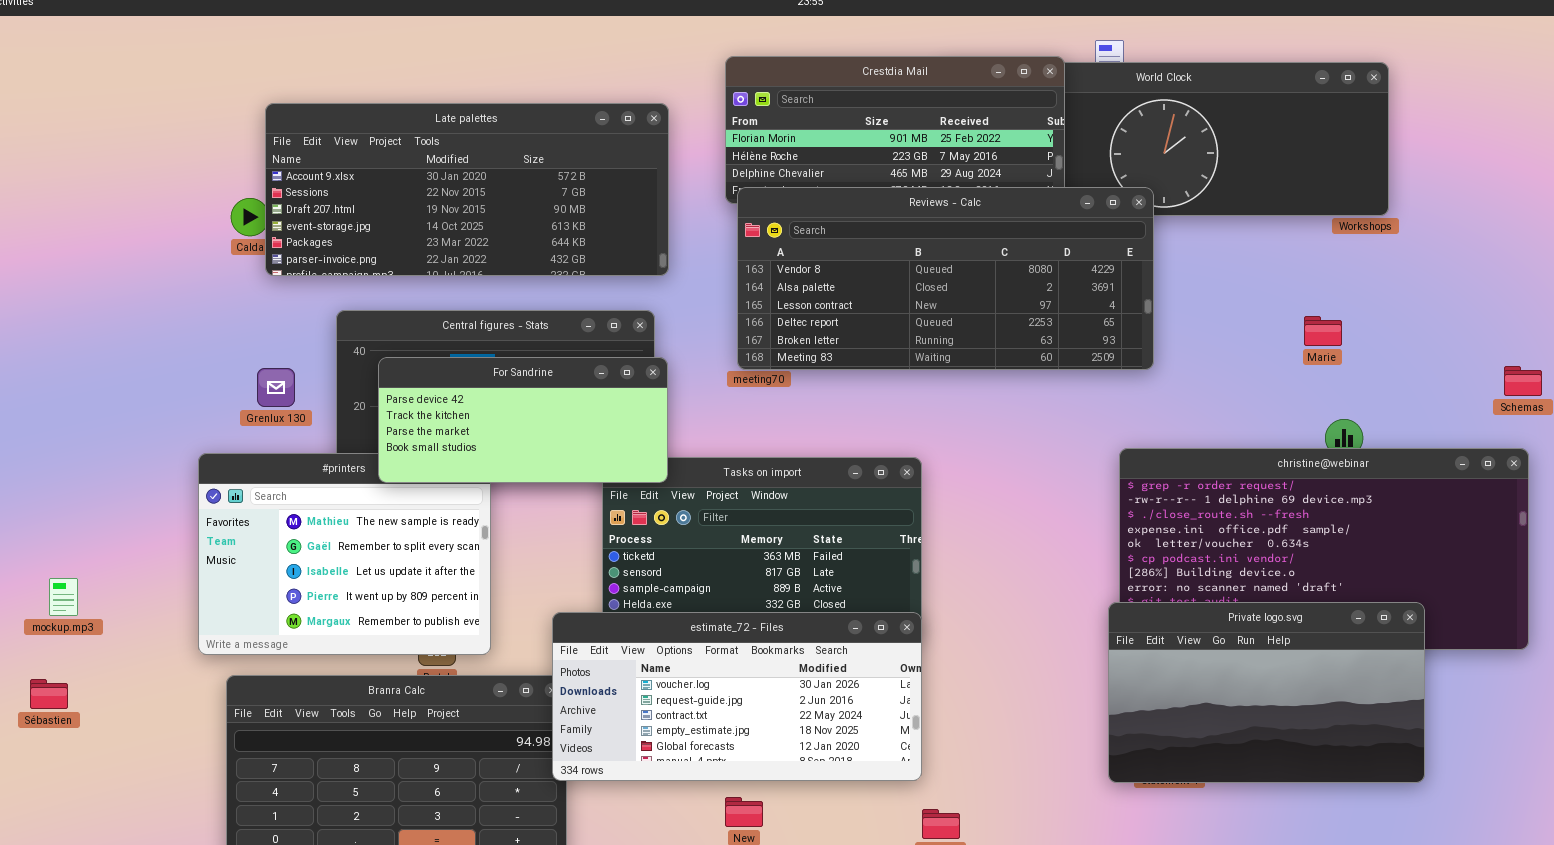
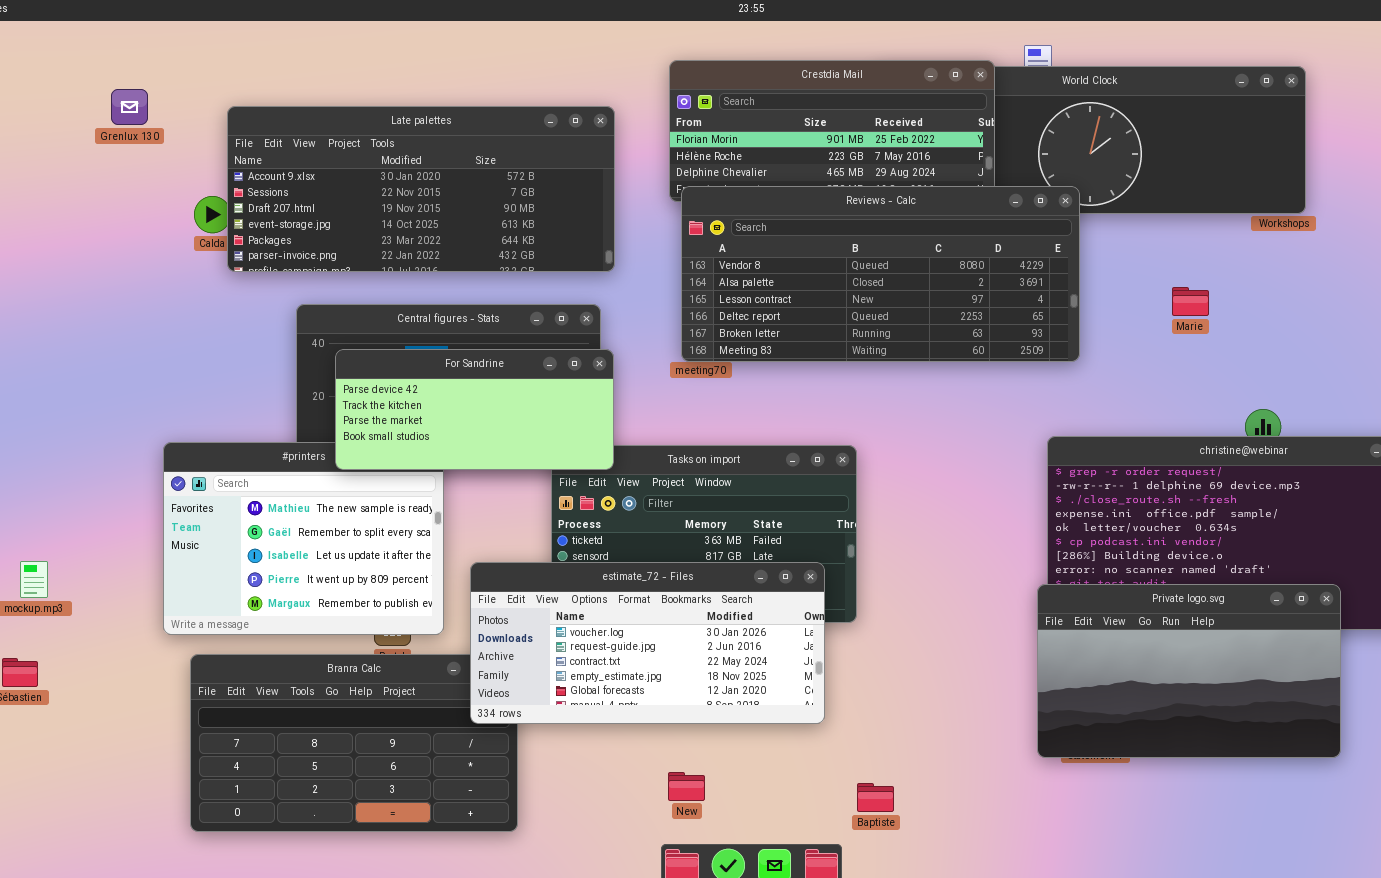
Marie: [1304,316,1342,346] -> [1172,287,1209,316], moved
Grenlux 130: [257,368,295,407] -> [111,89,148,125], moved
estimate_72 - Files: [552,612,922,781] -> [470,562,825,724], moved

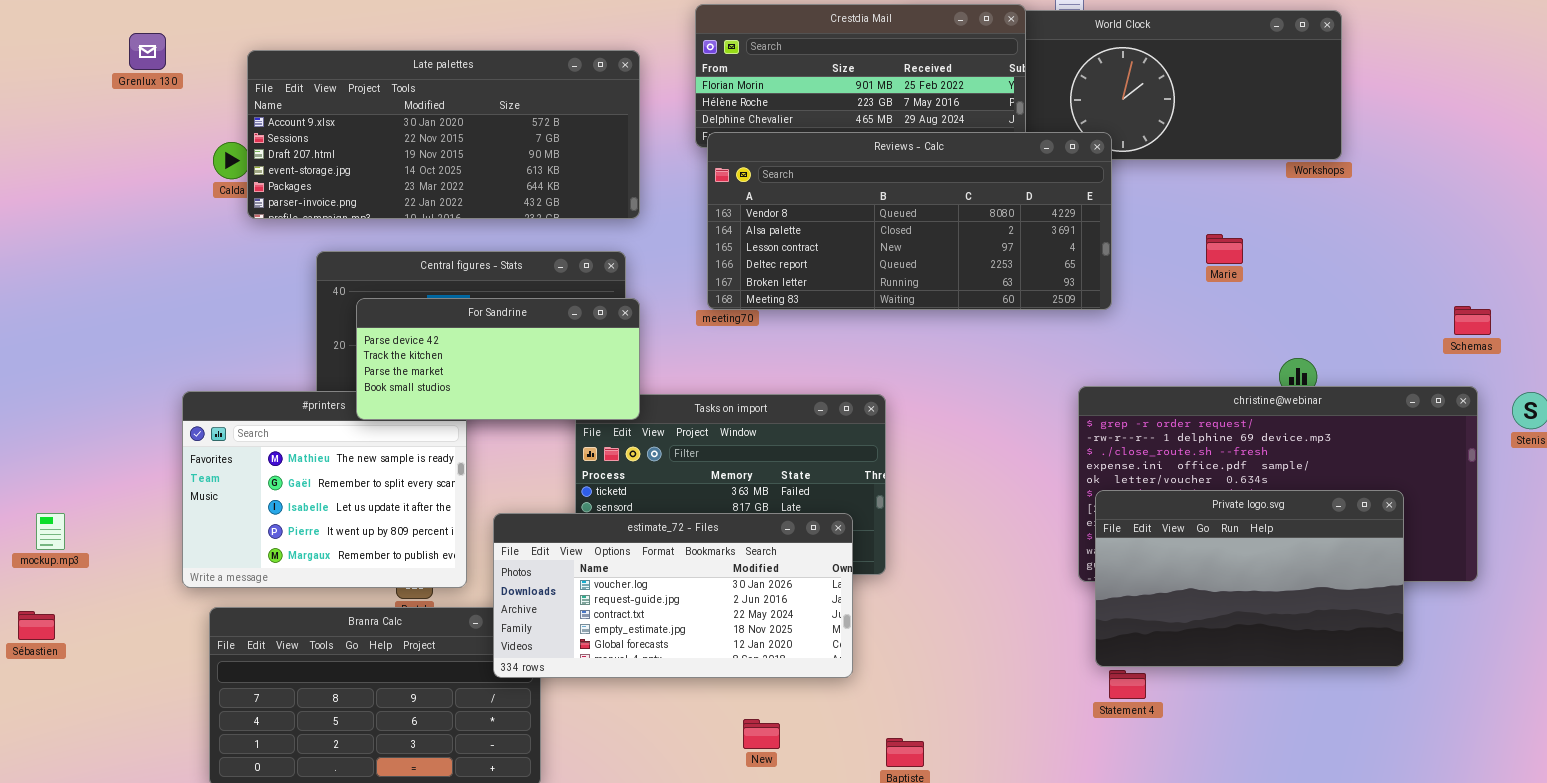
Private logo.svg: [1037,584,1341,758] -> [1095,490,1404,667], moved
New: [668,772,705,801] -> [743,719,780,749], moved

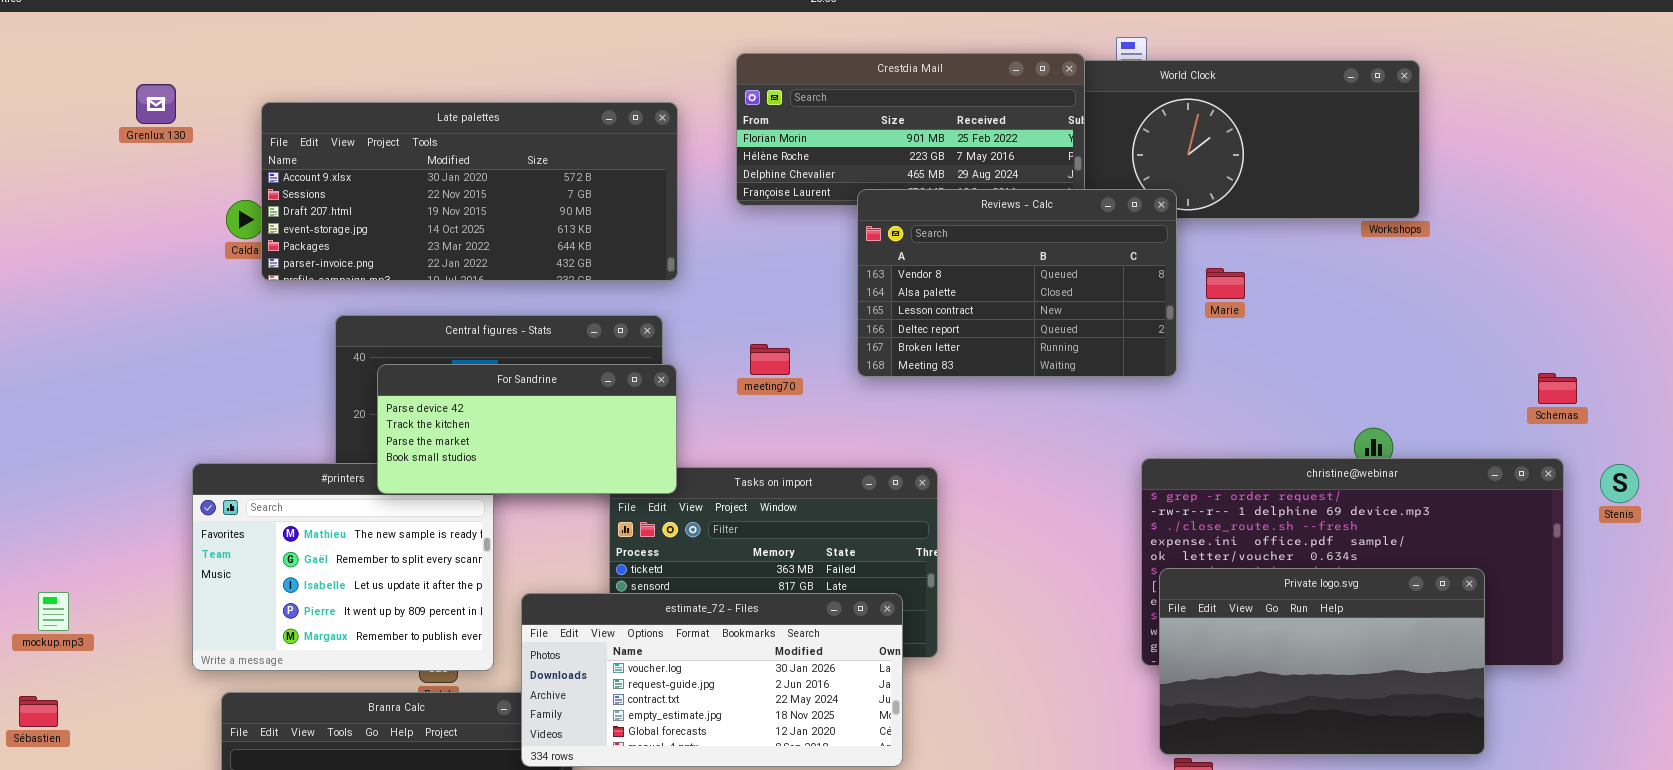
Reviews - Calc: [707,132,1112,310] -> [857,189,1177,377], resized
Marie: [1206,234,1243,264] -> [1206,268,1245,299], moved

